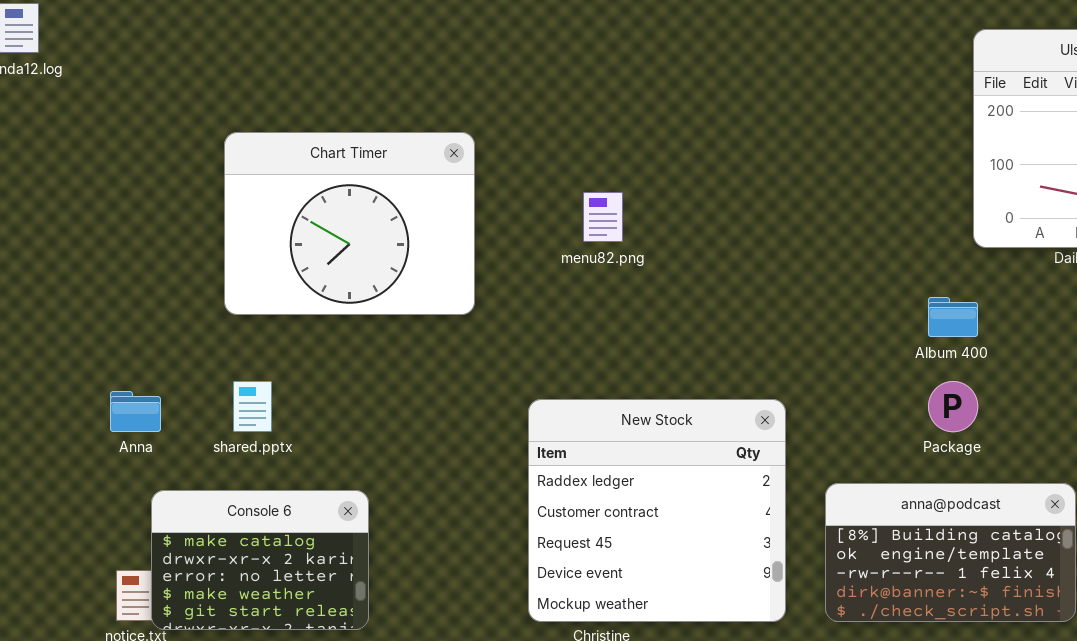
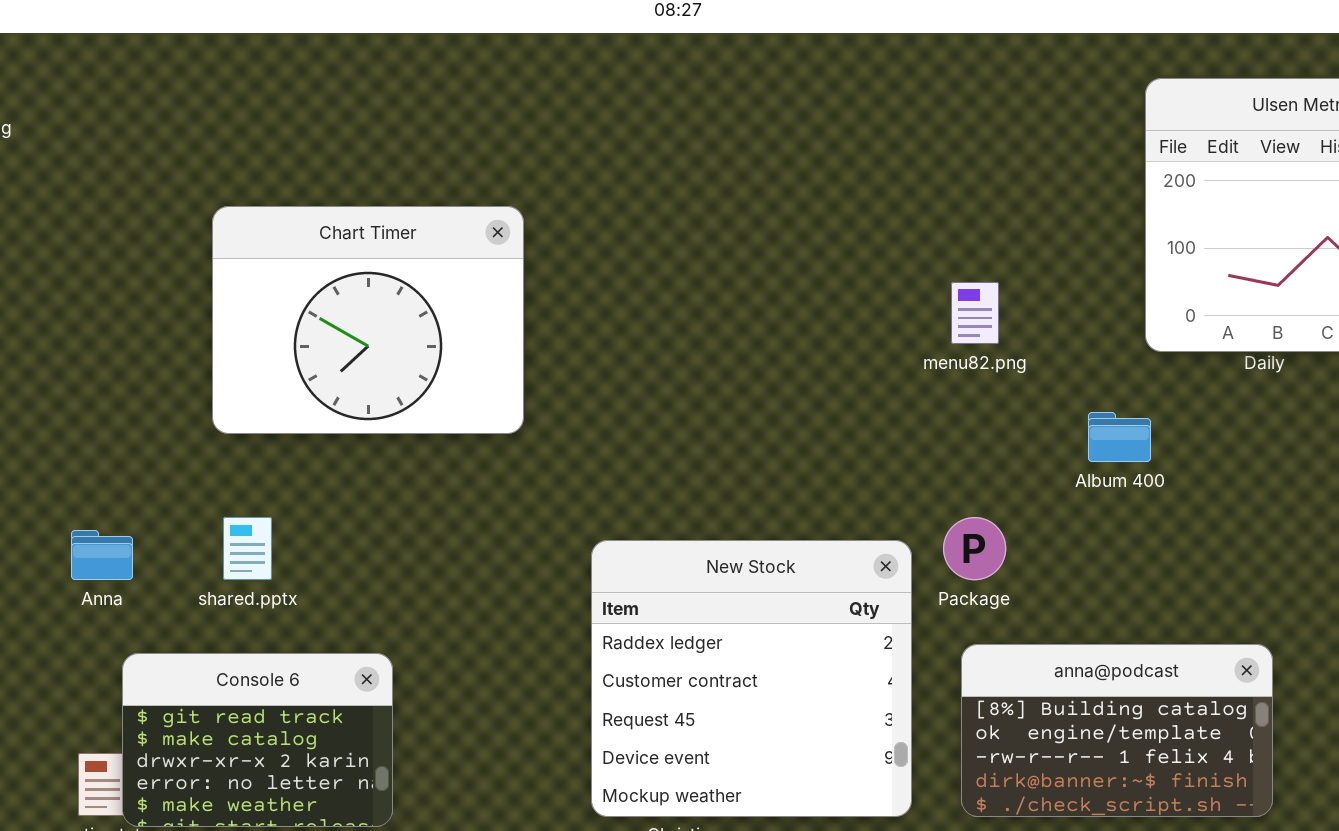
menu82.png: [583,192,623,242] -> [951,282,999,344], moved
Package: [928,381,978,432] -> [943,517,1006,580], moved
Console 6: [151,490,369,630] -> [122,653,393,827], scrolled up 1 row

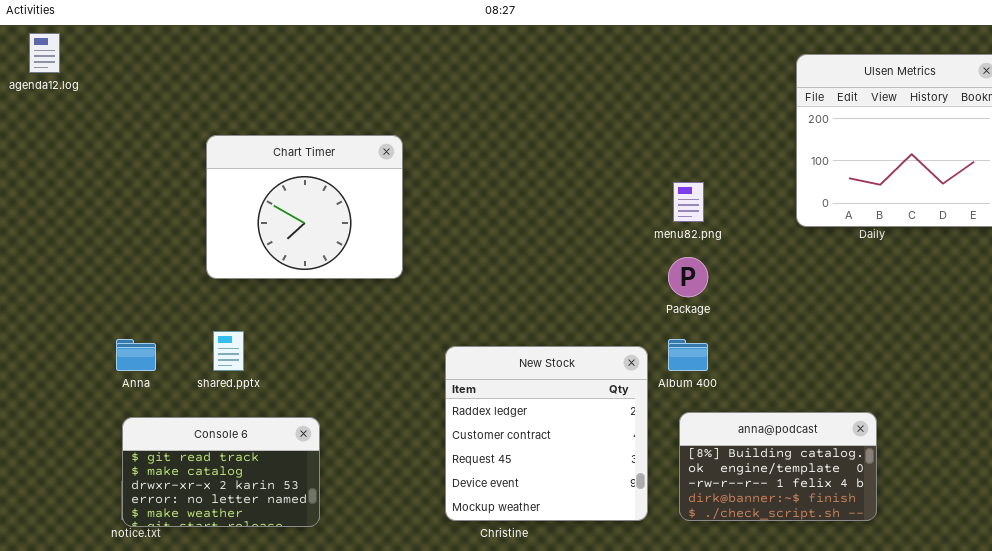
Album 400: [1088,412,1151,462] -> [668,339,708,371], moved
Package: [943,517,1006,580] -> [668,257,708,297], moved
Console 6: [122,653,393,827] -> [122,417,320,527], resized

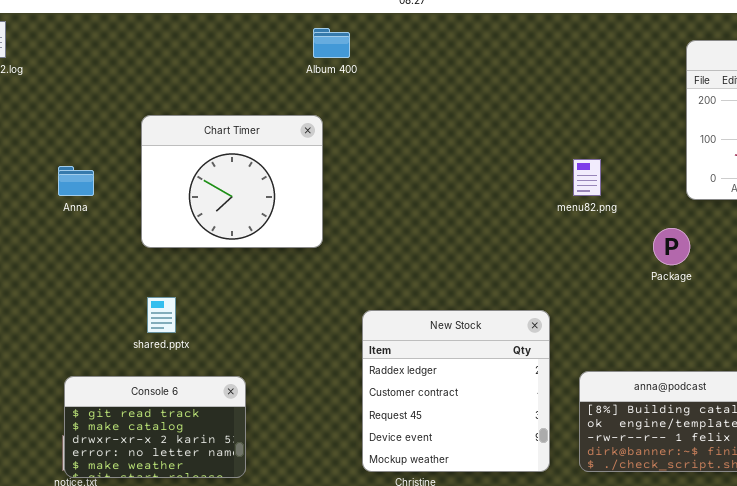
Package: [668,257,708,297] -> [653,228,690,265], moved
Anna: [116,339,156,371] -> [58,166,94,196], moved
Album 400: [668,339,708,371] -> [313,28,350,58], moved

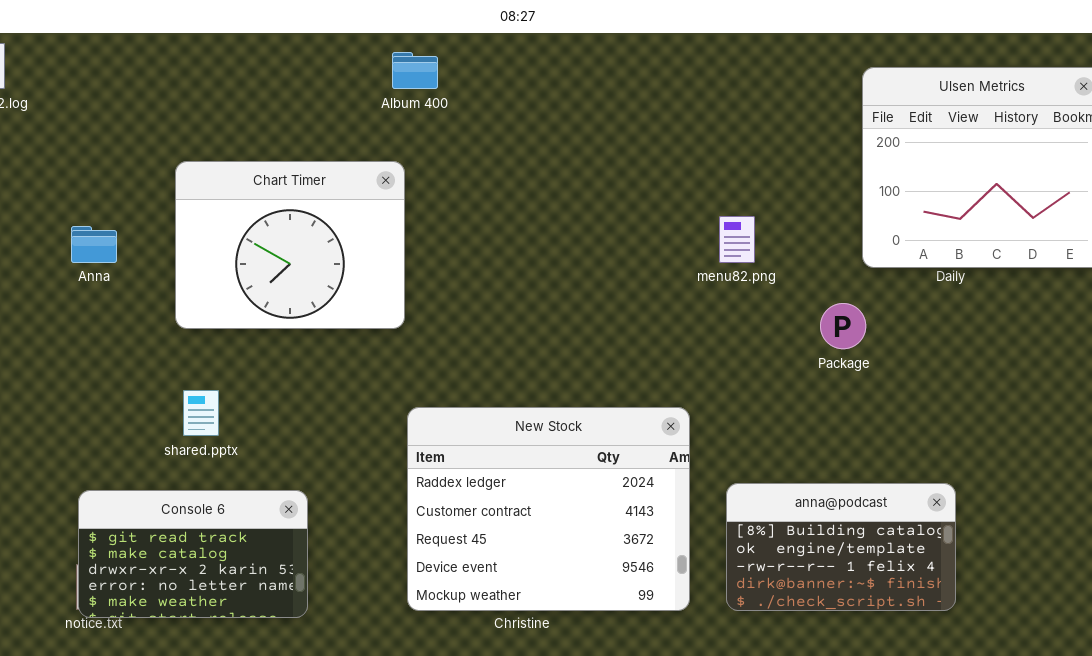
New Stock: [362,310,550,472] -> [407,407,690,611], resized

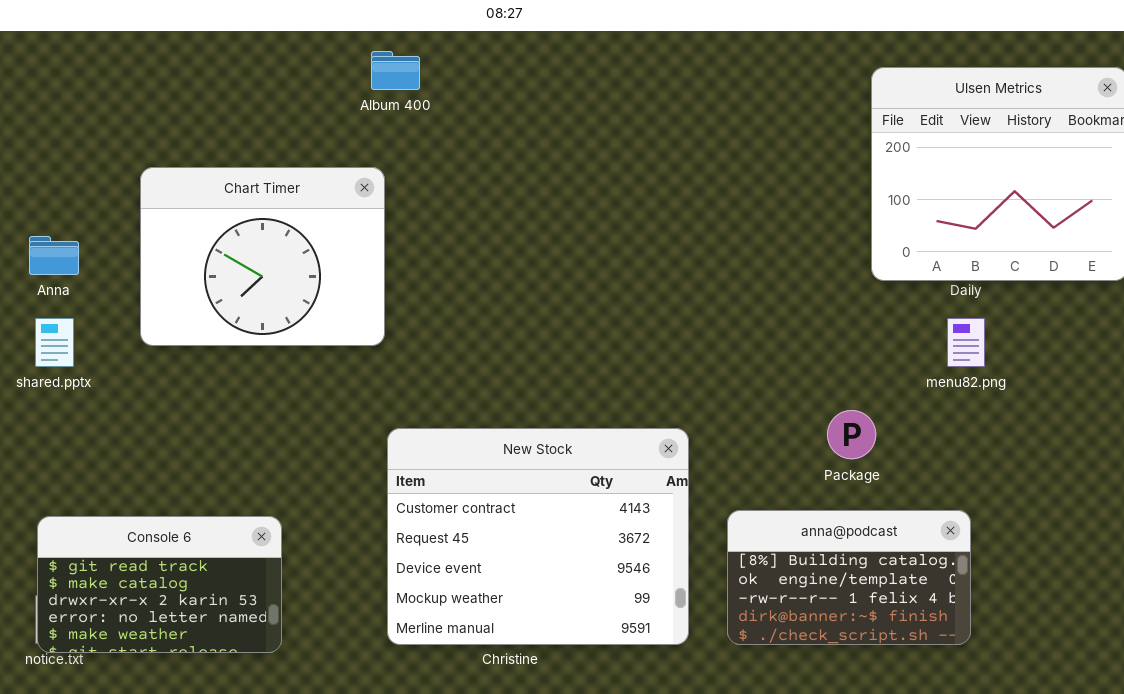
menu82.png: [719,216,755,263] -> [947,318,985,367], moved
Package: [820,303,866,349] -> [827,410,876,459], moved
shared.pptx: [183,390,219,436] -> [35,318,74,367], moved
New Stock: [407,407,690,611] -> [387,428,689,645], scrolled down 1 row

